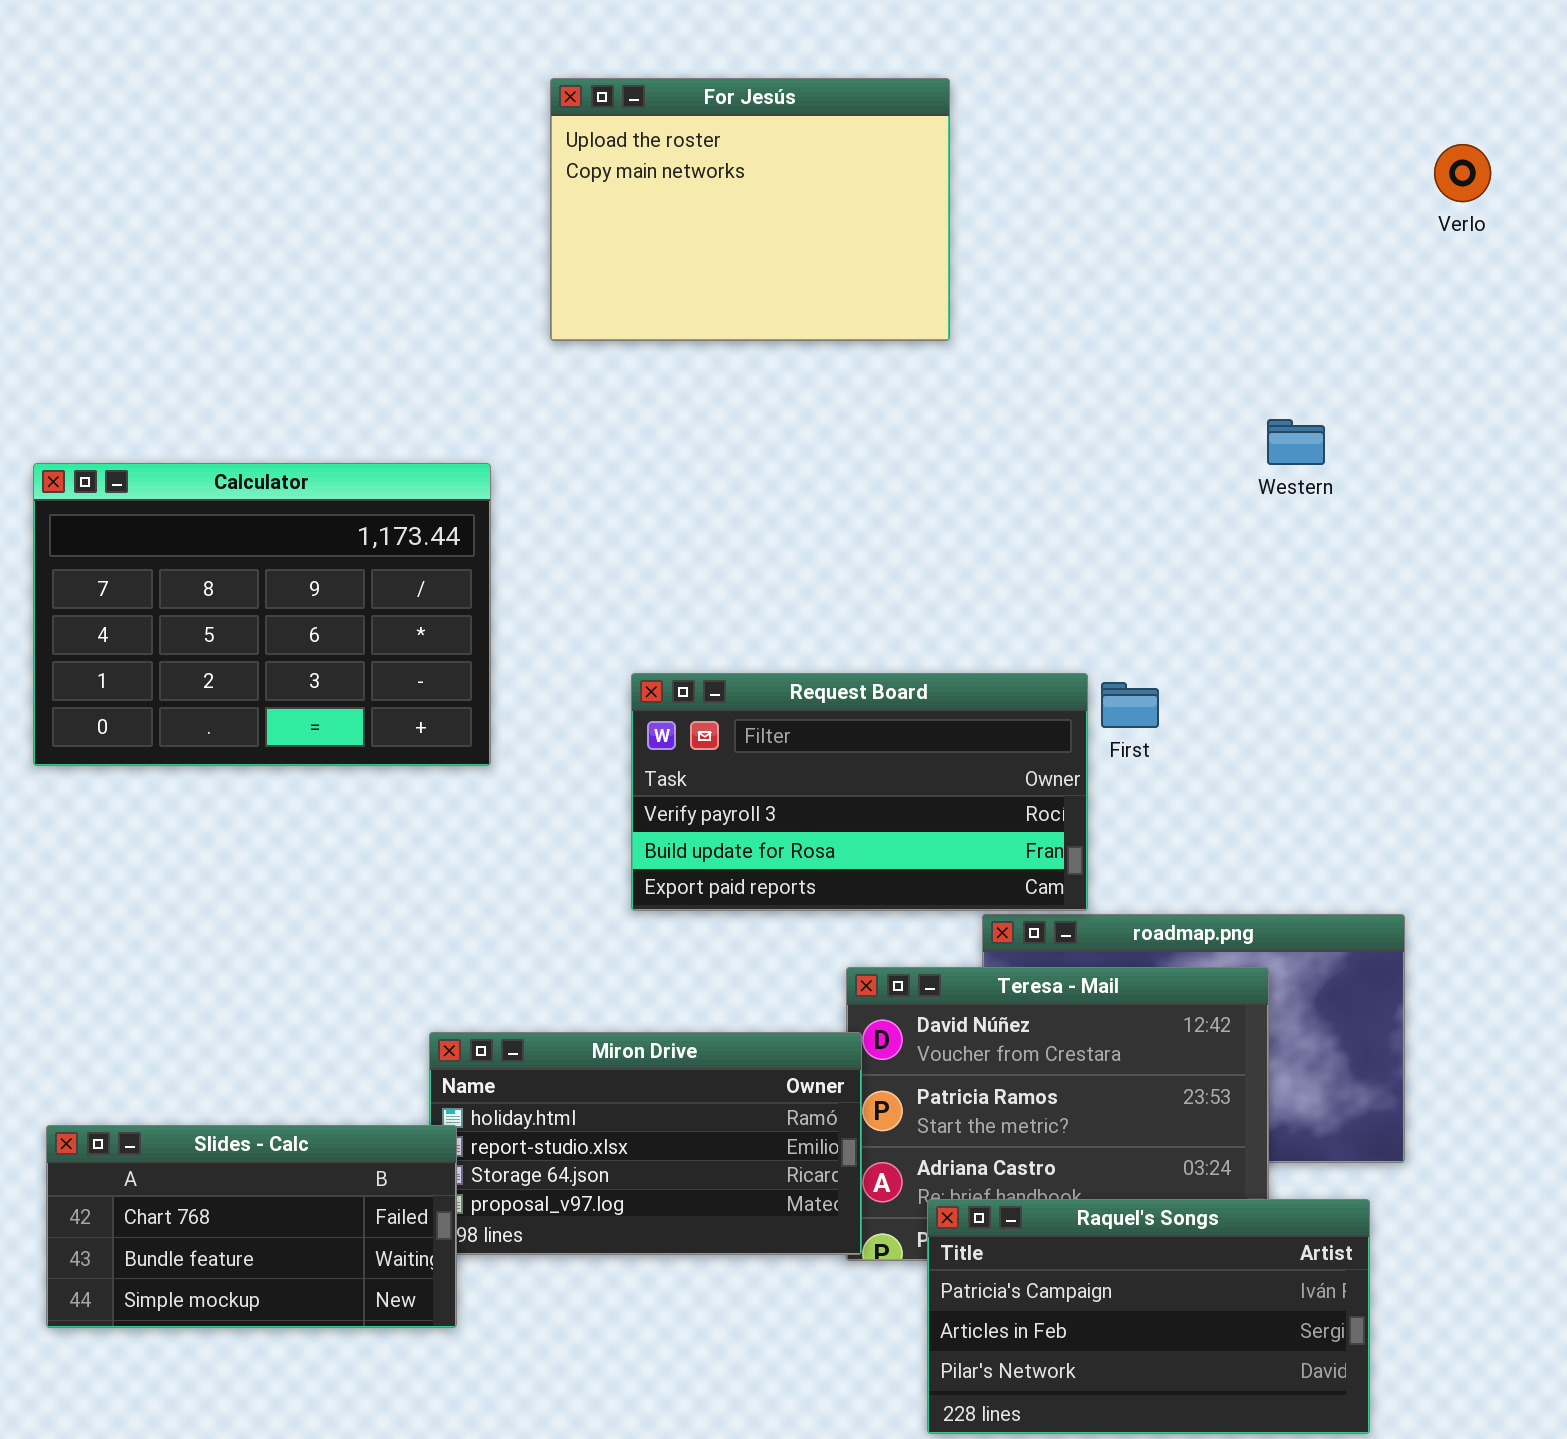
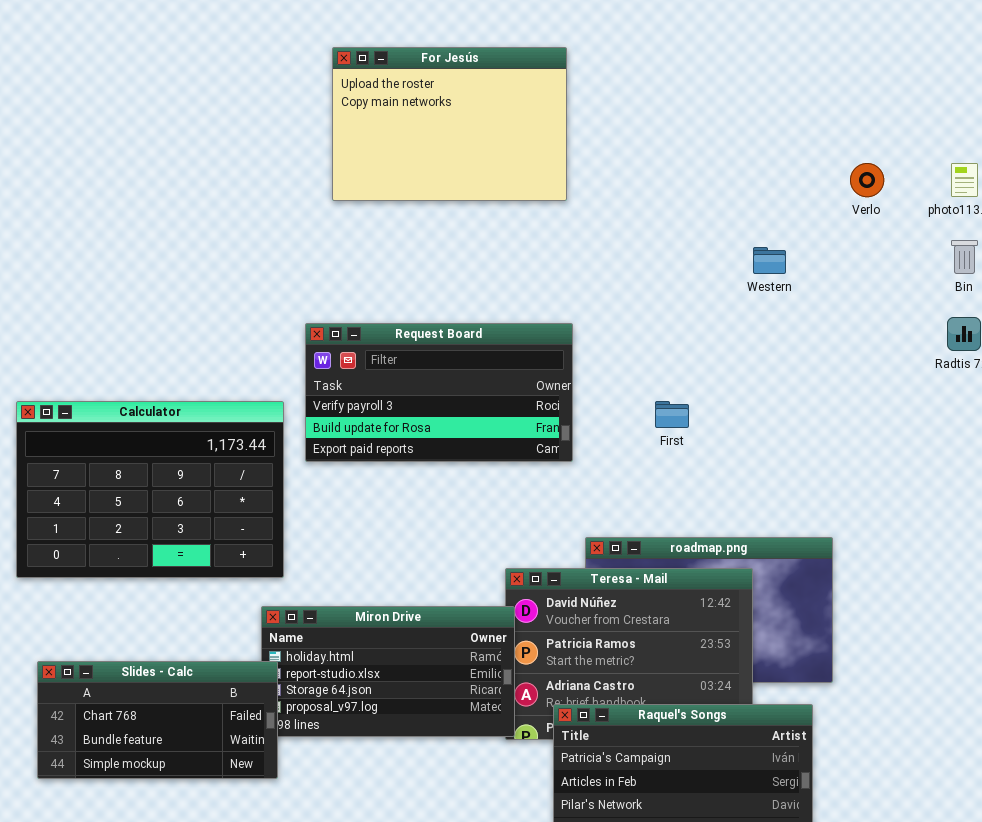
Verlo: [1434,144,1491,202] -> [850,163,884,197], moved
Calculator: [33,463,491,766] -> [16,401,284,578], moved
Request Board: [631,673,1088,911] -> [305,323,573,462], moved

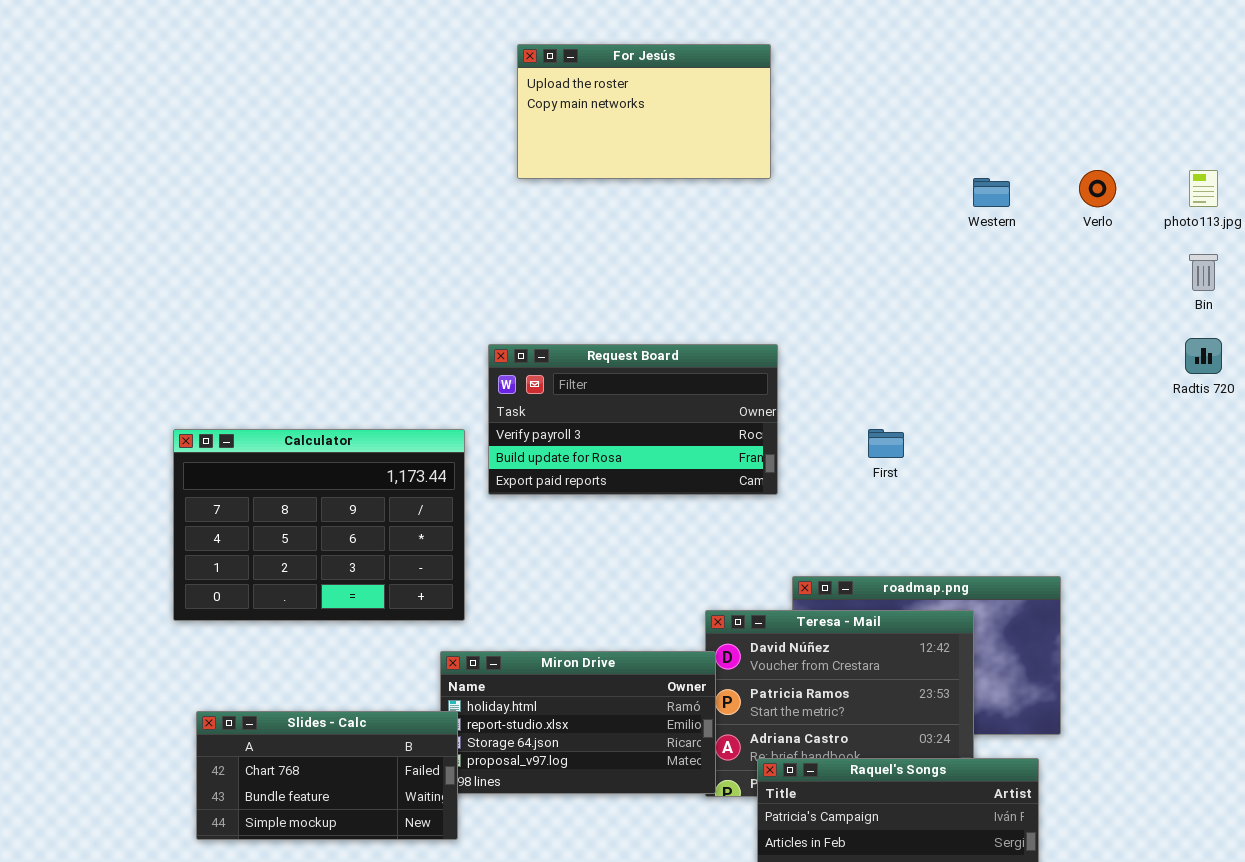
For Jesús: [332,47,567,201] -> [517,44,771,179], resized
Western: [753,247,786,274] -> [973,178,1010,207], moved

